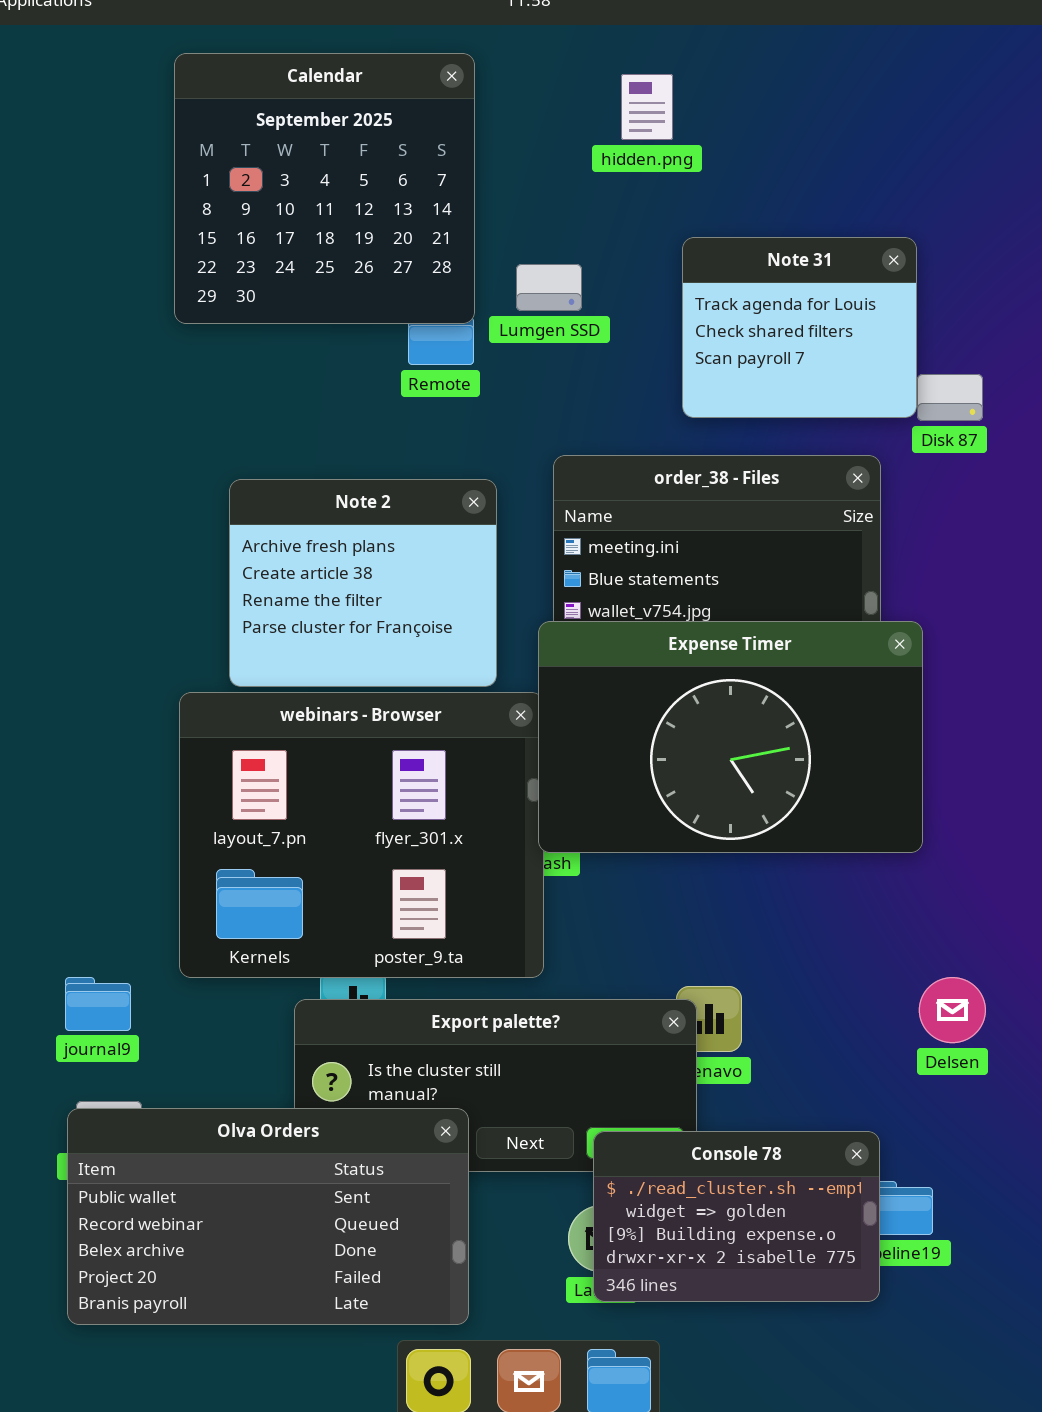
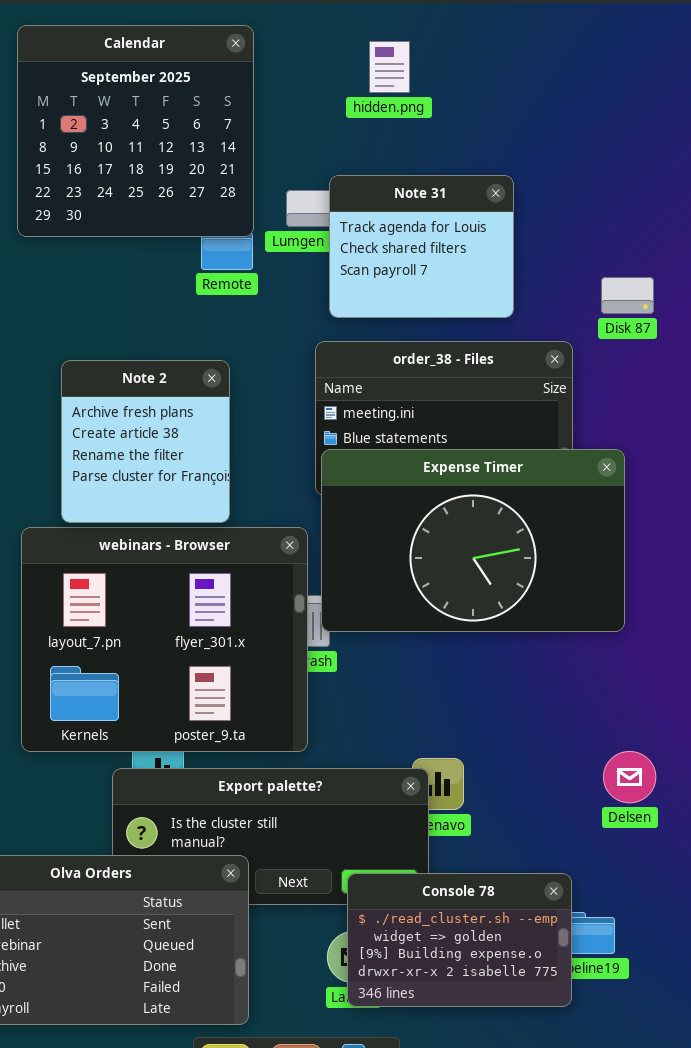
Note 31: [682,237,917,418] -> [329,175,514,318], moved
Note 2: [229,479,497,687] -> [61,360,230,523], resized
Expense Timer: [538,621,923,853] -> [321,449,625,632], moved

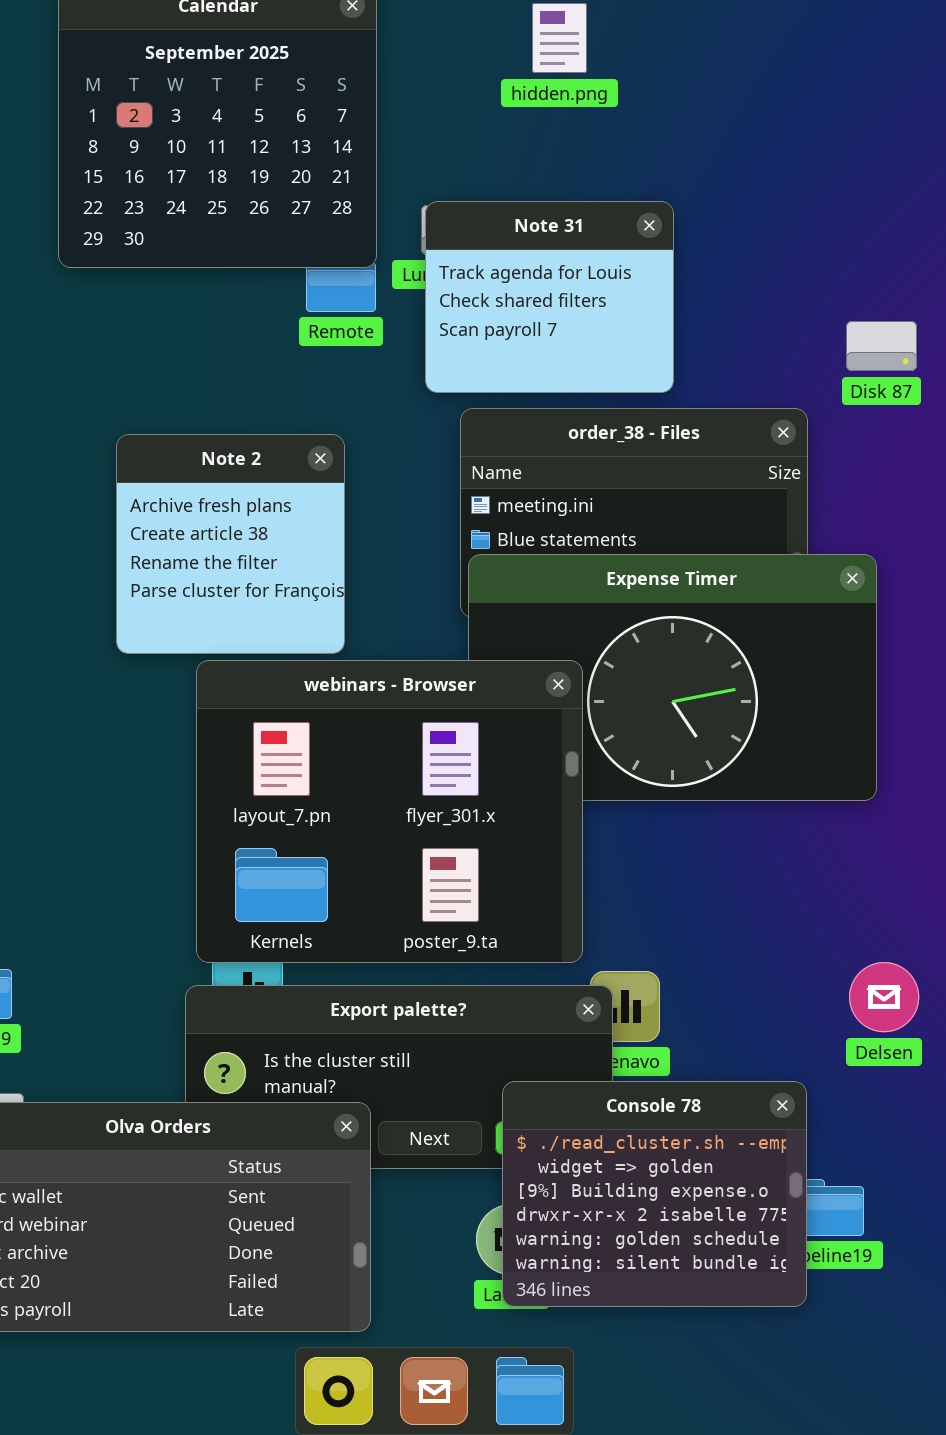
Note 31: [329,175,514,318] -> [425,201,674,393], moved
webinars - Browser: [21,527,308,752] -> [196,660,583,963], moved
Console 78: [347,873,572,1007] -> [502,1081,807,1307], resized

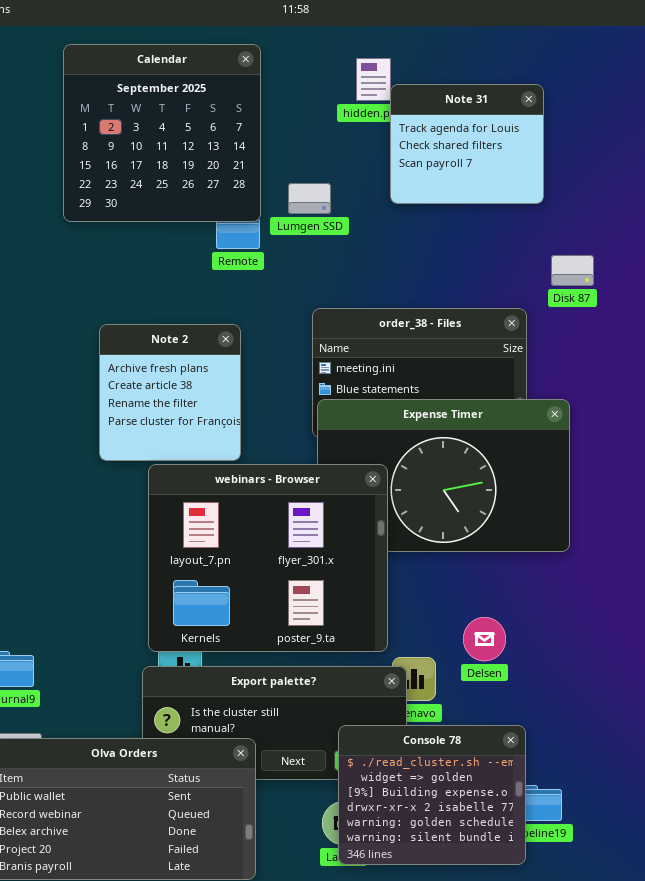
Note 31: [425,201,674,393] -> [390,84,544,204], moved
Delsen: [849,962,919,1032] -> [463,617,506,661], moved

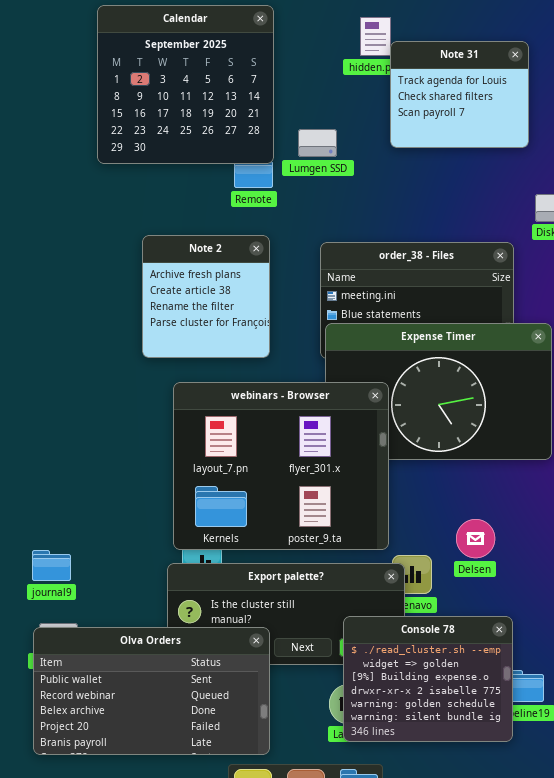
Note 2: [99,324,241,461] -> [142,235,270,358], moved

